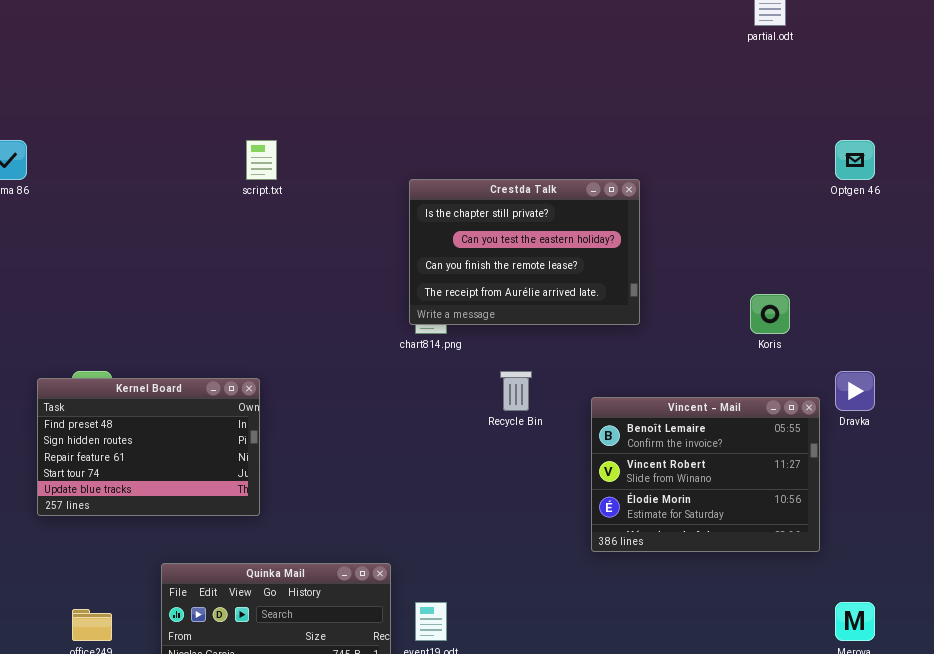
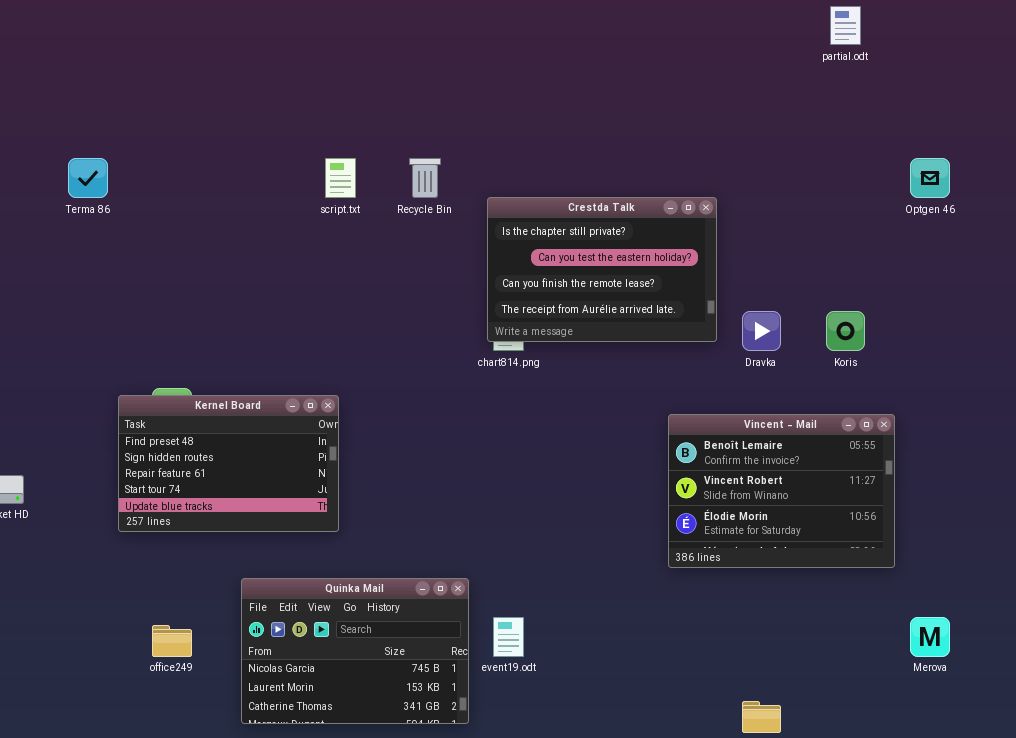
Recycle Bin: [500,371,532,411] -> [409,158,441,198], moved
Dravka: [835,371,875,411] -> [742,311,781,351], moved

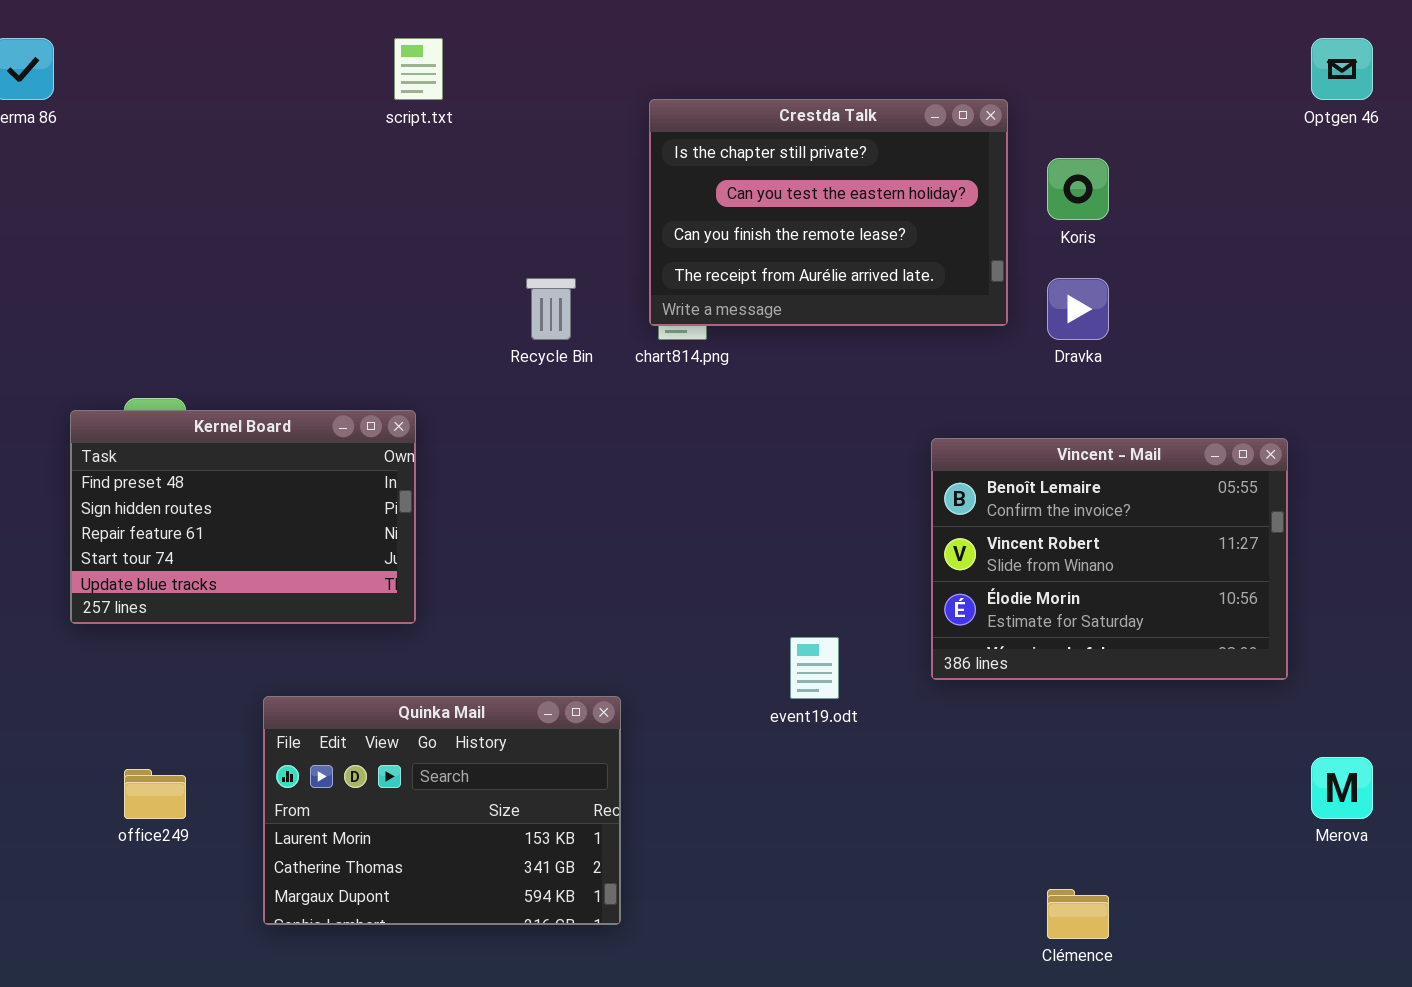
Recycle Bin: [409,158,441,198] -> [526,278,576,340], moved
Koris: [826,311,865,351] -> [1047,158,1109,220], moved
Quinka Mail: [241,578,469,724] -> [263,696,621,925], scrolled down 1 row
event19.odt: [493,617,524,657] -> [790,637,839,699], moved

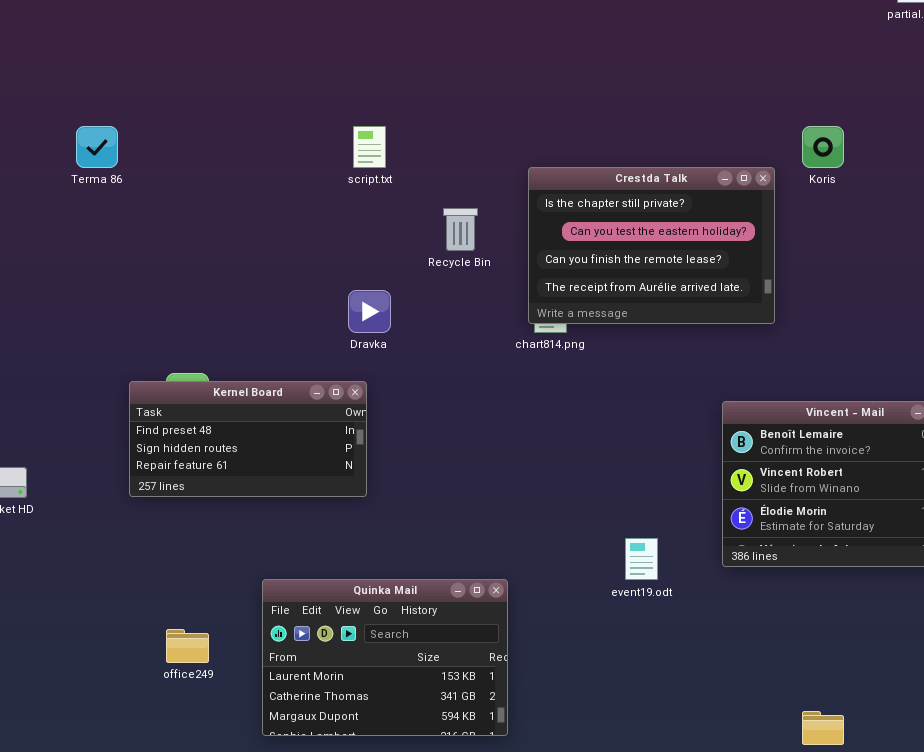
Koris: [1047,158,1109,220] -> [802,126,844,168], moved
Recycle Bin: [526,278,576,340] -> [443,208,478,251], moved
Dravka: [1047,278,1109,340] -> [348,290,391,333], moved
Kernel Board: [70,410,416,624] -> [129,381,367,497], resized

